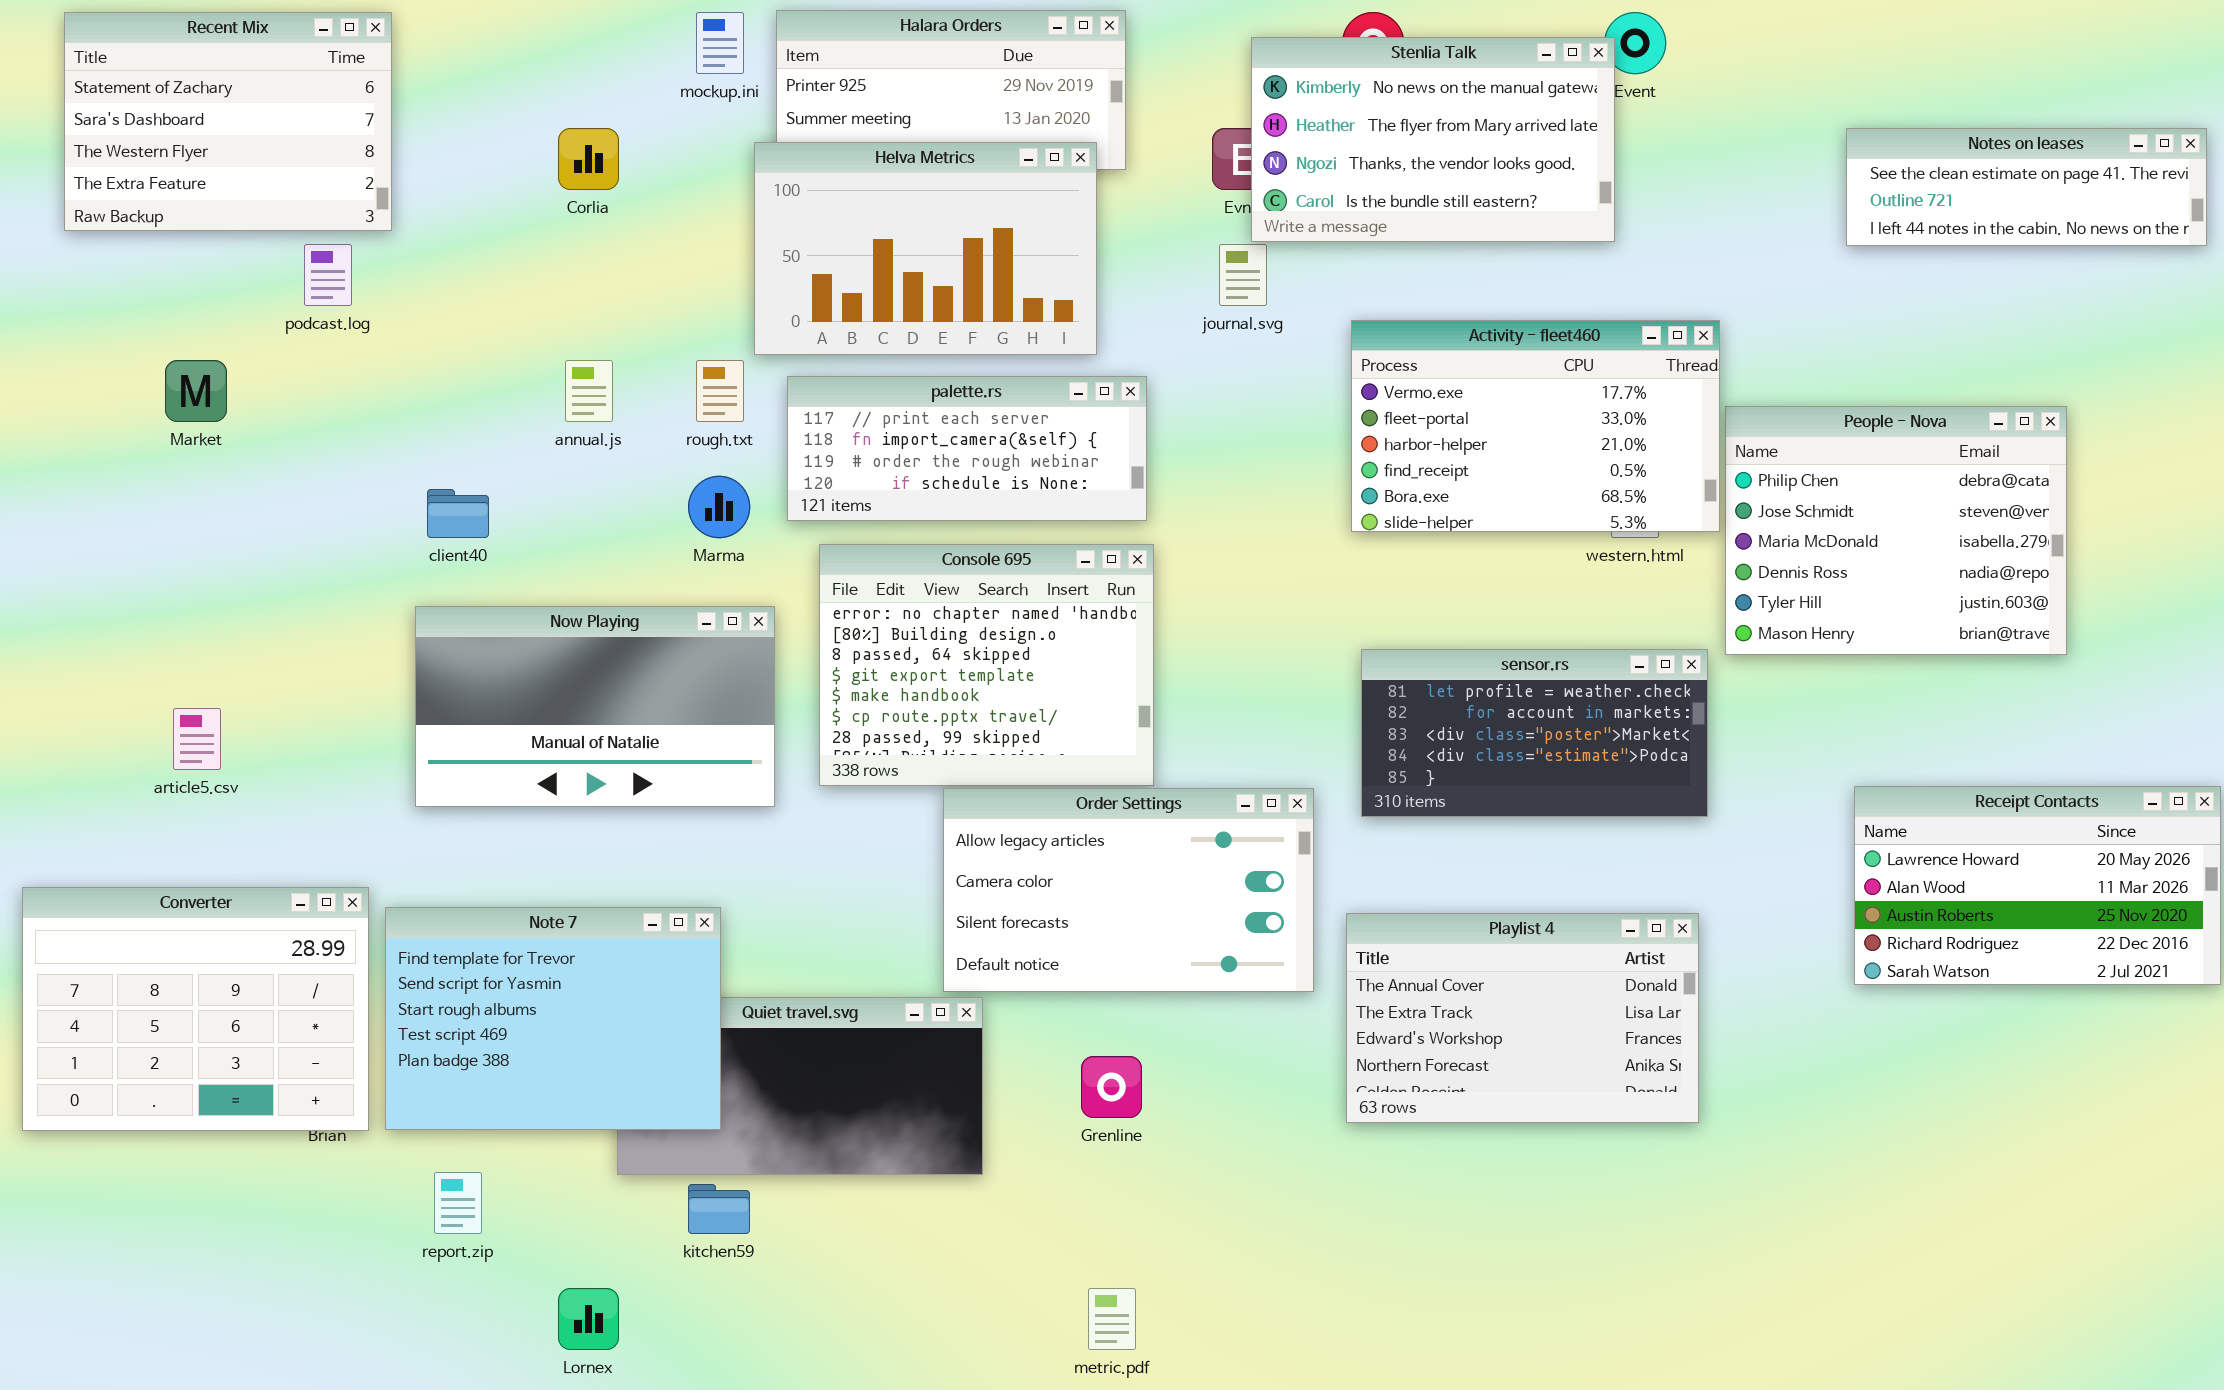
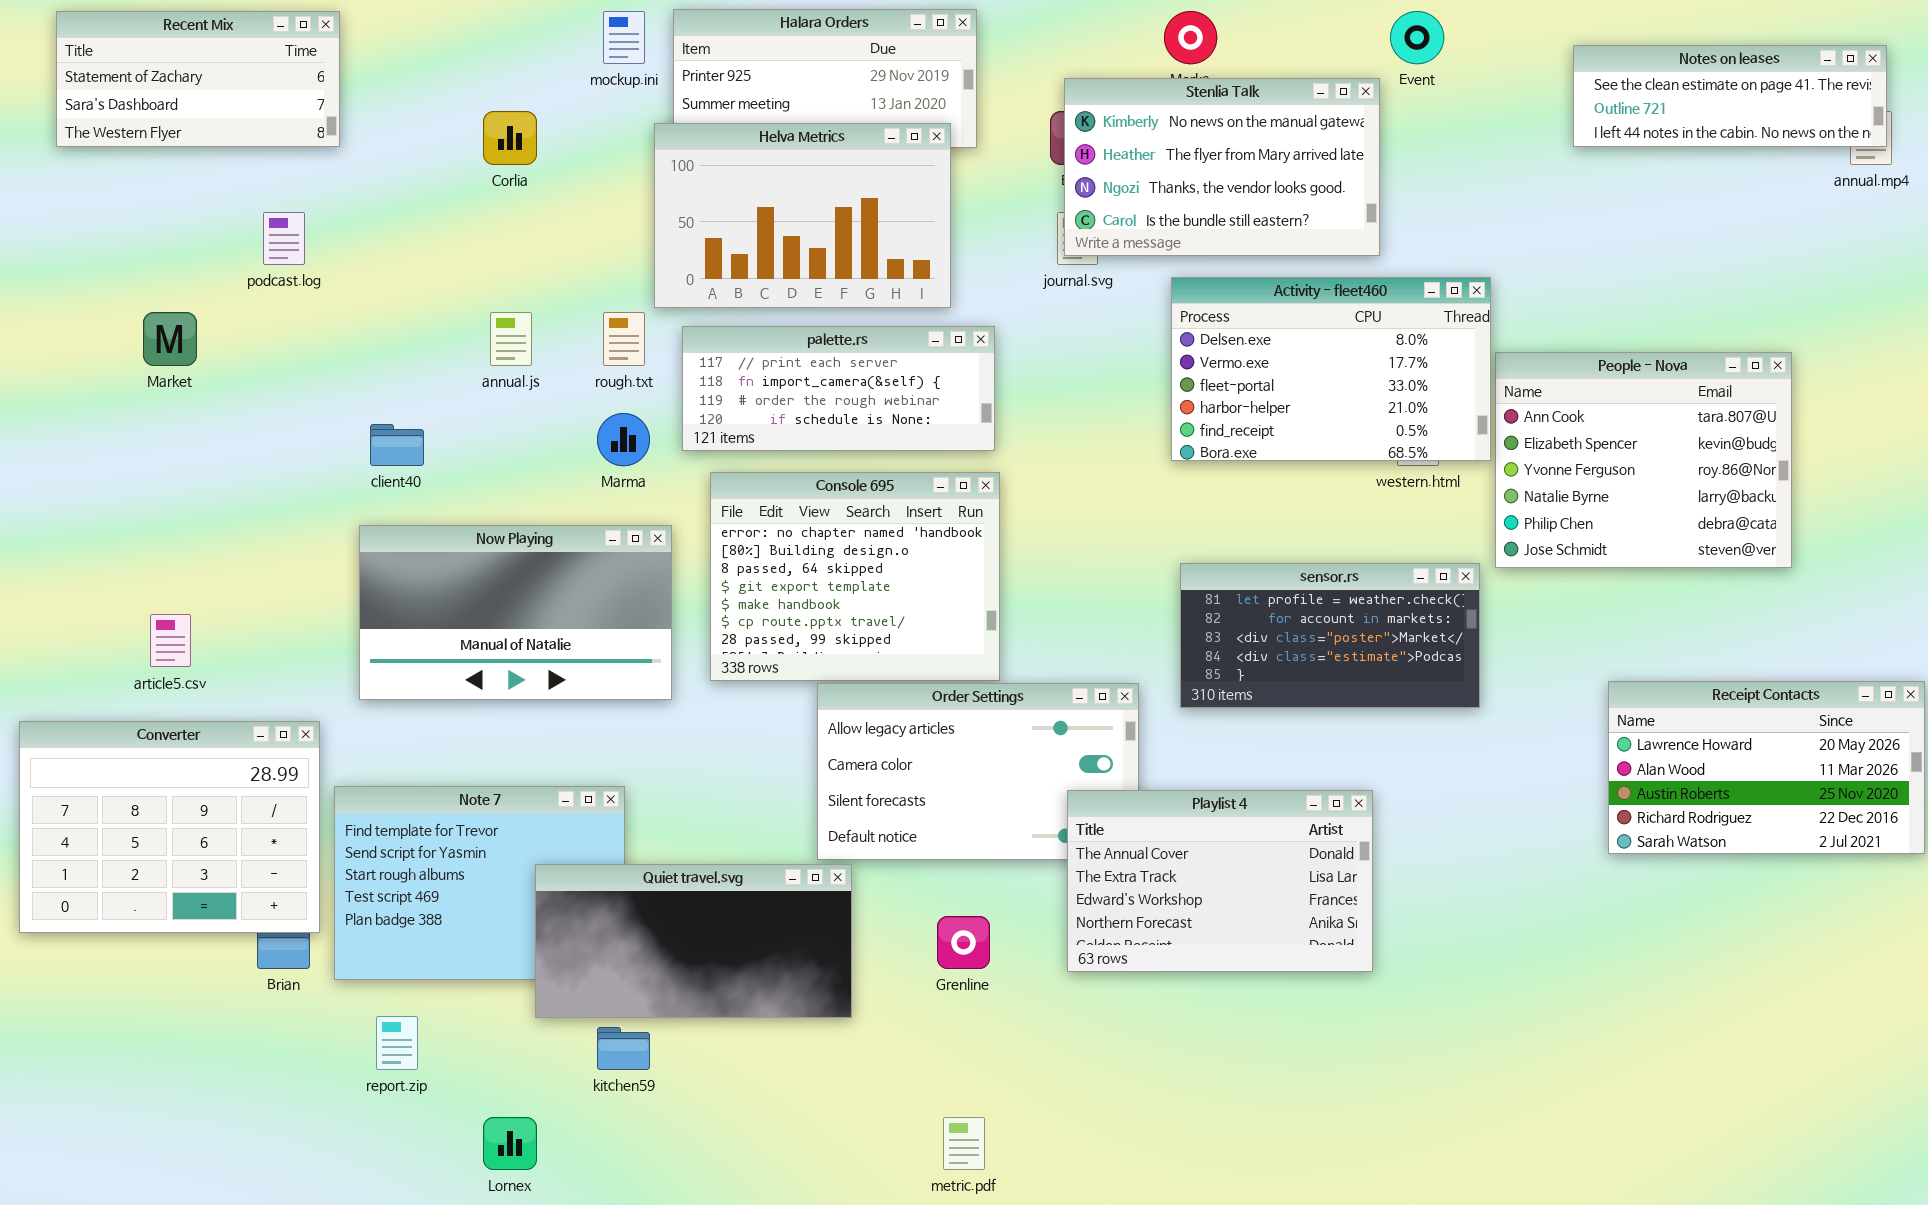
Recent Mix: [64,12,392,231] -> [56,11,340,147], resized
Stenlia Talk: [1251,37,1615,242] -> [1064,78,1380,256], moved
Notes on leases: [1846,128,2207,246] -> [1573,45,1887,147], moved
Activity - fleet460: [1351,320,1720,532] -> [1171,277,1491,461], scrolled up 1 row
People - Nova: [1725,406,2067,655] -> [1495,352,1792,568], scrolled up 4 rows
Converter: [22,887,369,1131] -> [19,721,320,933], moved
Playlist 4: [1346,913,1699,1123] -> [1067,790,1373,972], moved
Quiet travel.svg: [617,997,983,1175] -> [535,864,852,1018], raised

